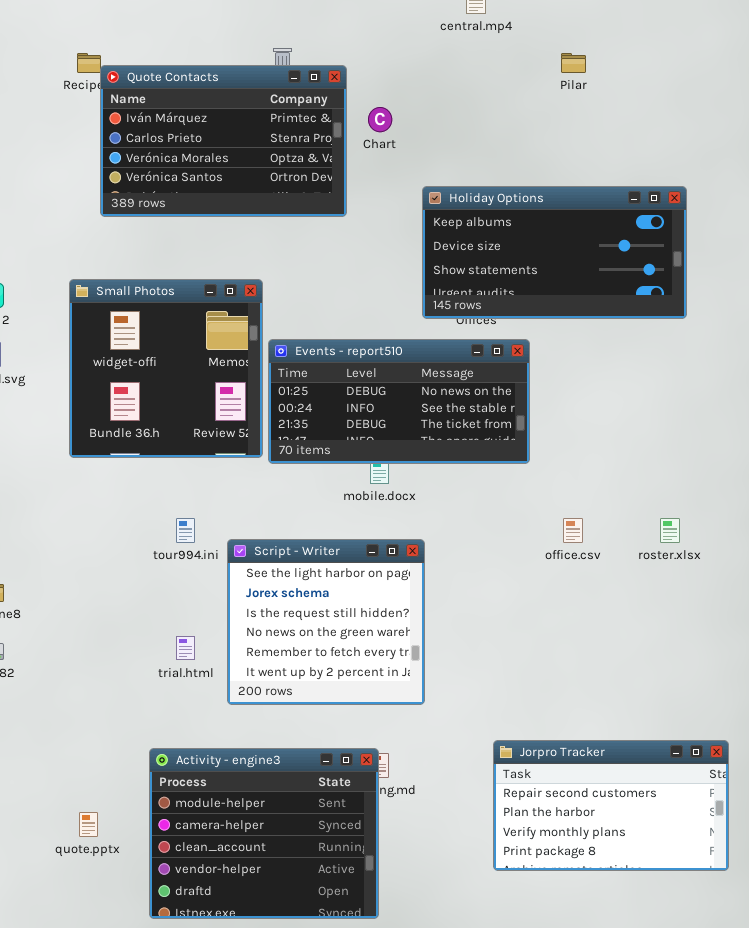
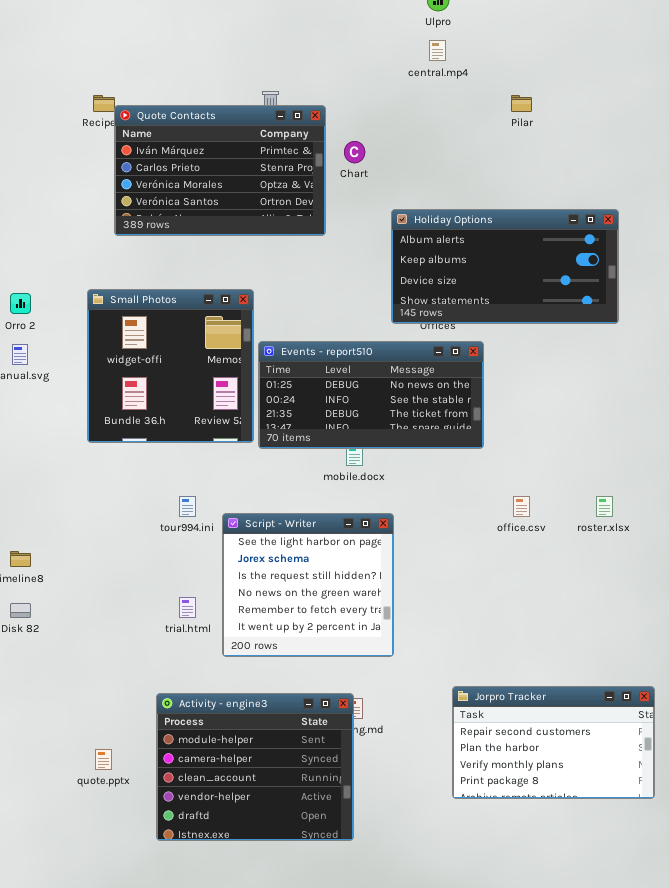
Holiday Options: [422,186,687,319] -> [391,209,619,324], scrolled up 1 row

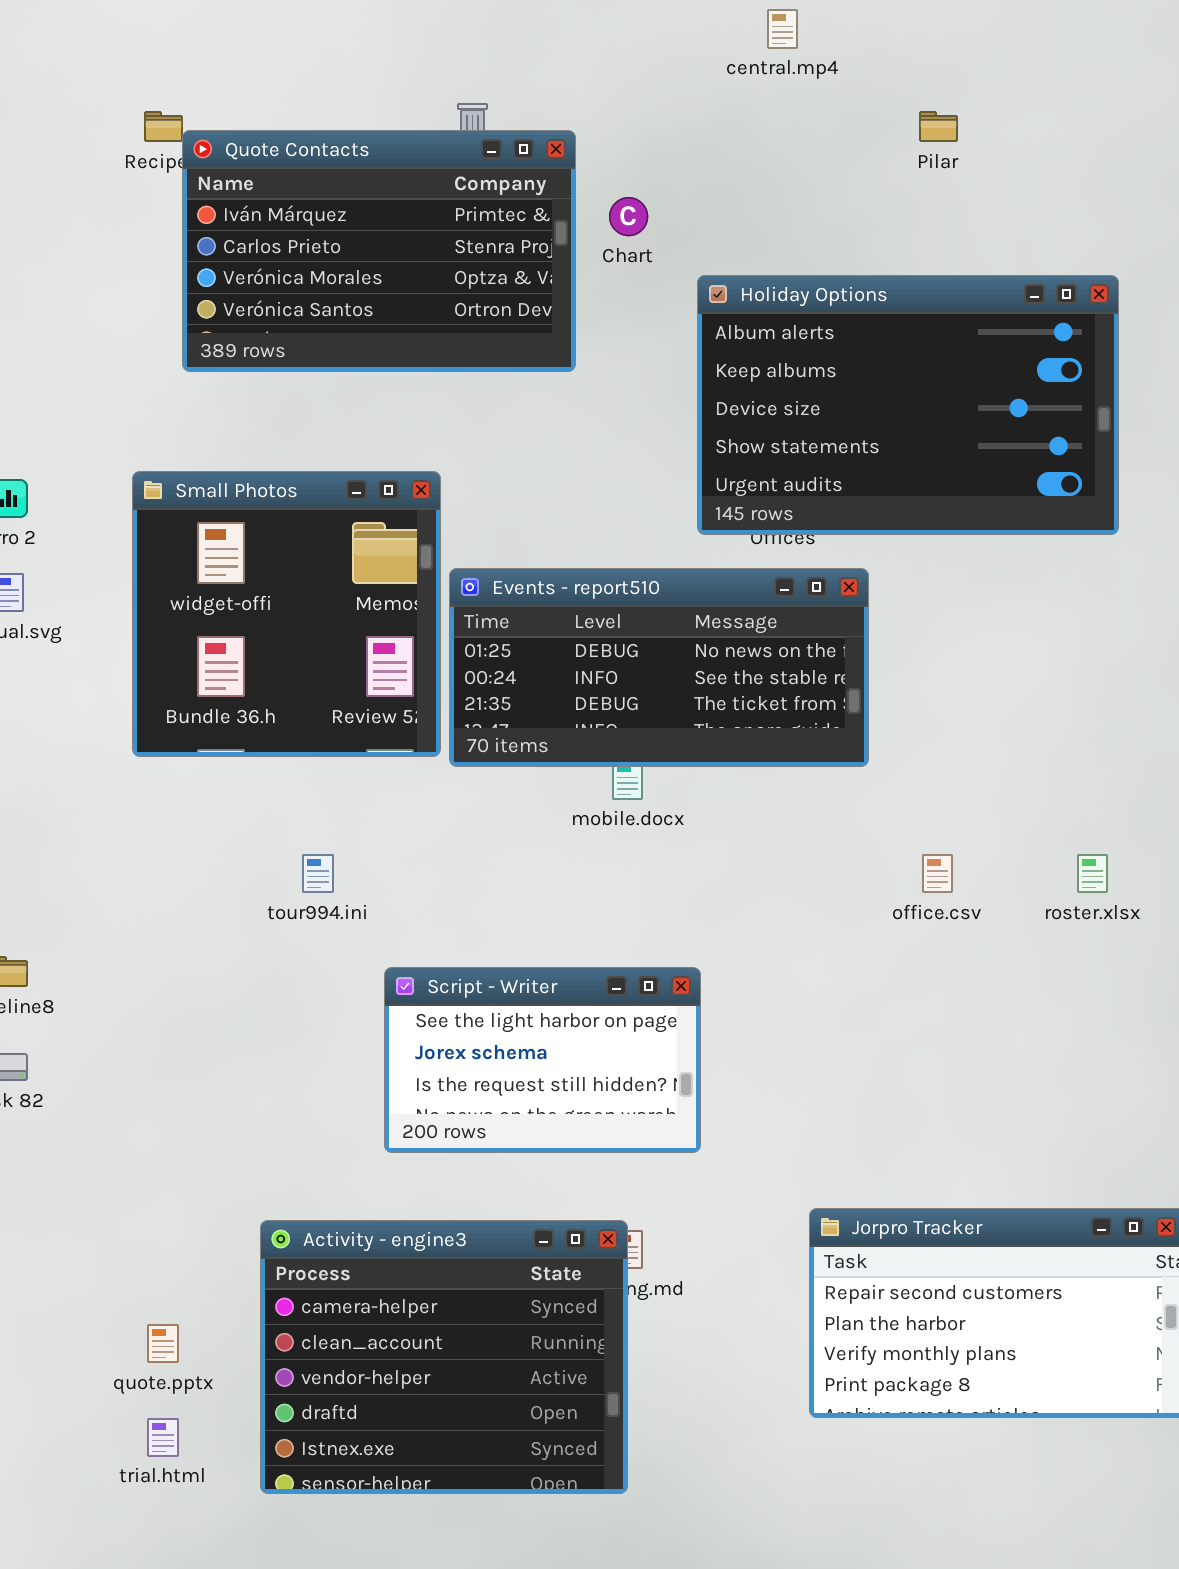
Holiday Options: [391,209,619,324] -> [697,275,1119,535], resized
Script - Writer: [222,513,394,657] -> [384,967,701,1153], resized
trial.html: [179,597,196,618] -> [147,1418,179,1457], moved
Activity - engine3: [156,693,354,841] -> [260,1220,628,1494], scrolled down 1 row

